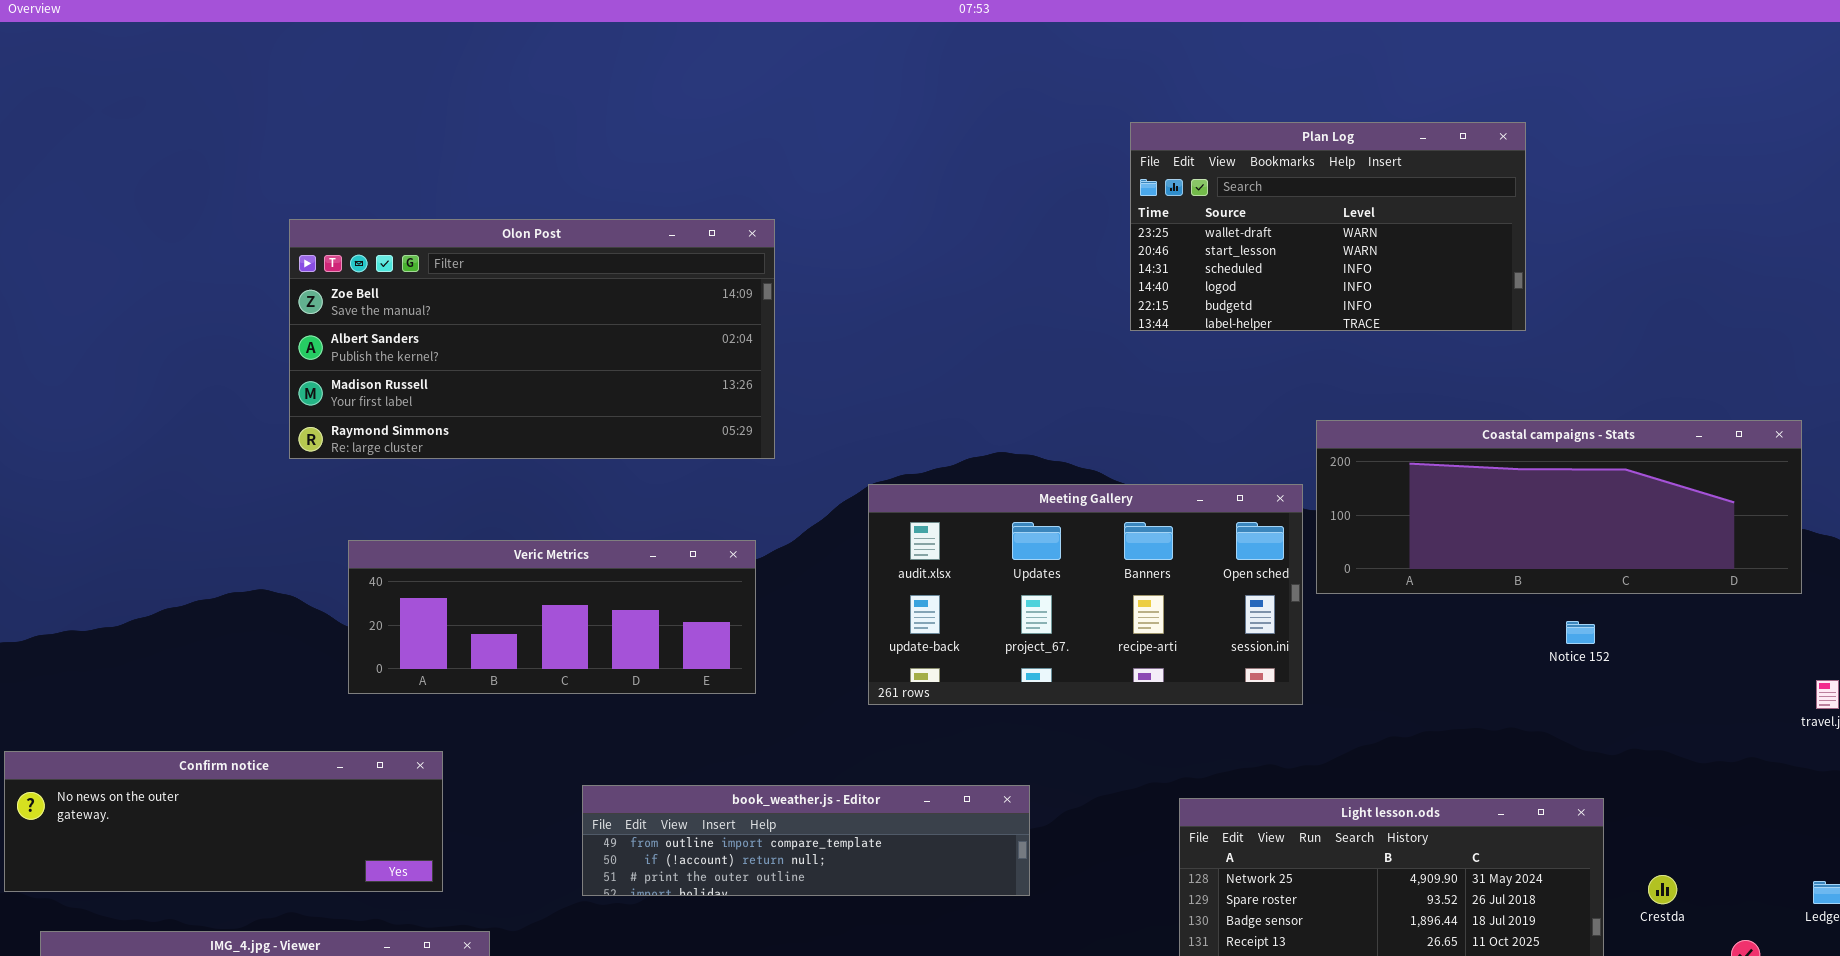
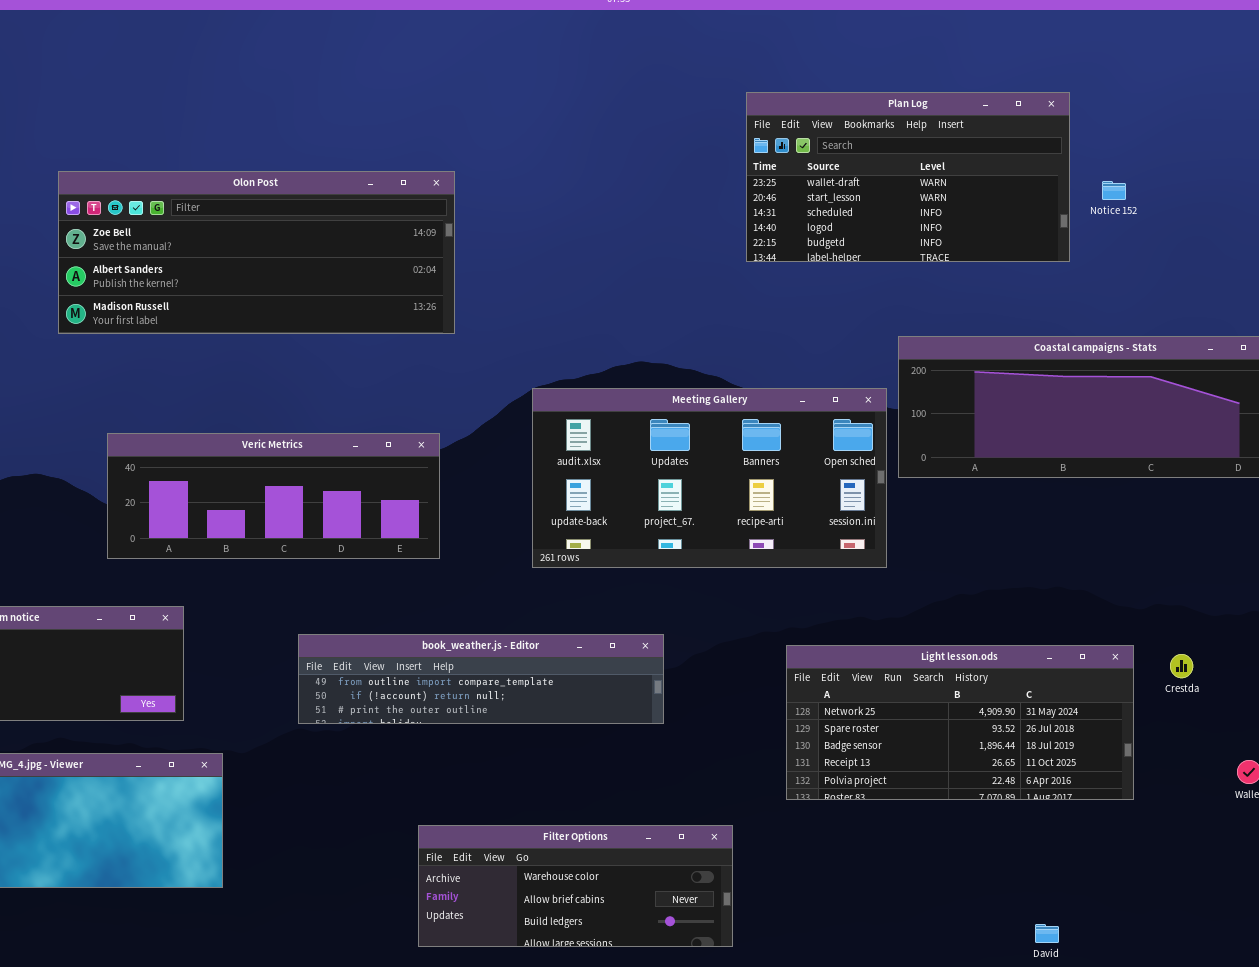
Olon Post: [289,219,775,459] -> [58,171,455,334], resized
Notice 152: [1566,621,1595,644] -> [1102,181,1126,200], moved
Crestda: [1648,875,1677,904] -> [1170,654,1193,678], moved

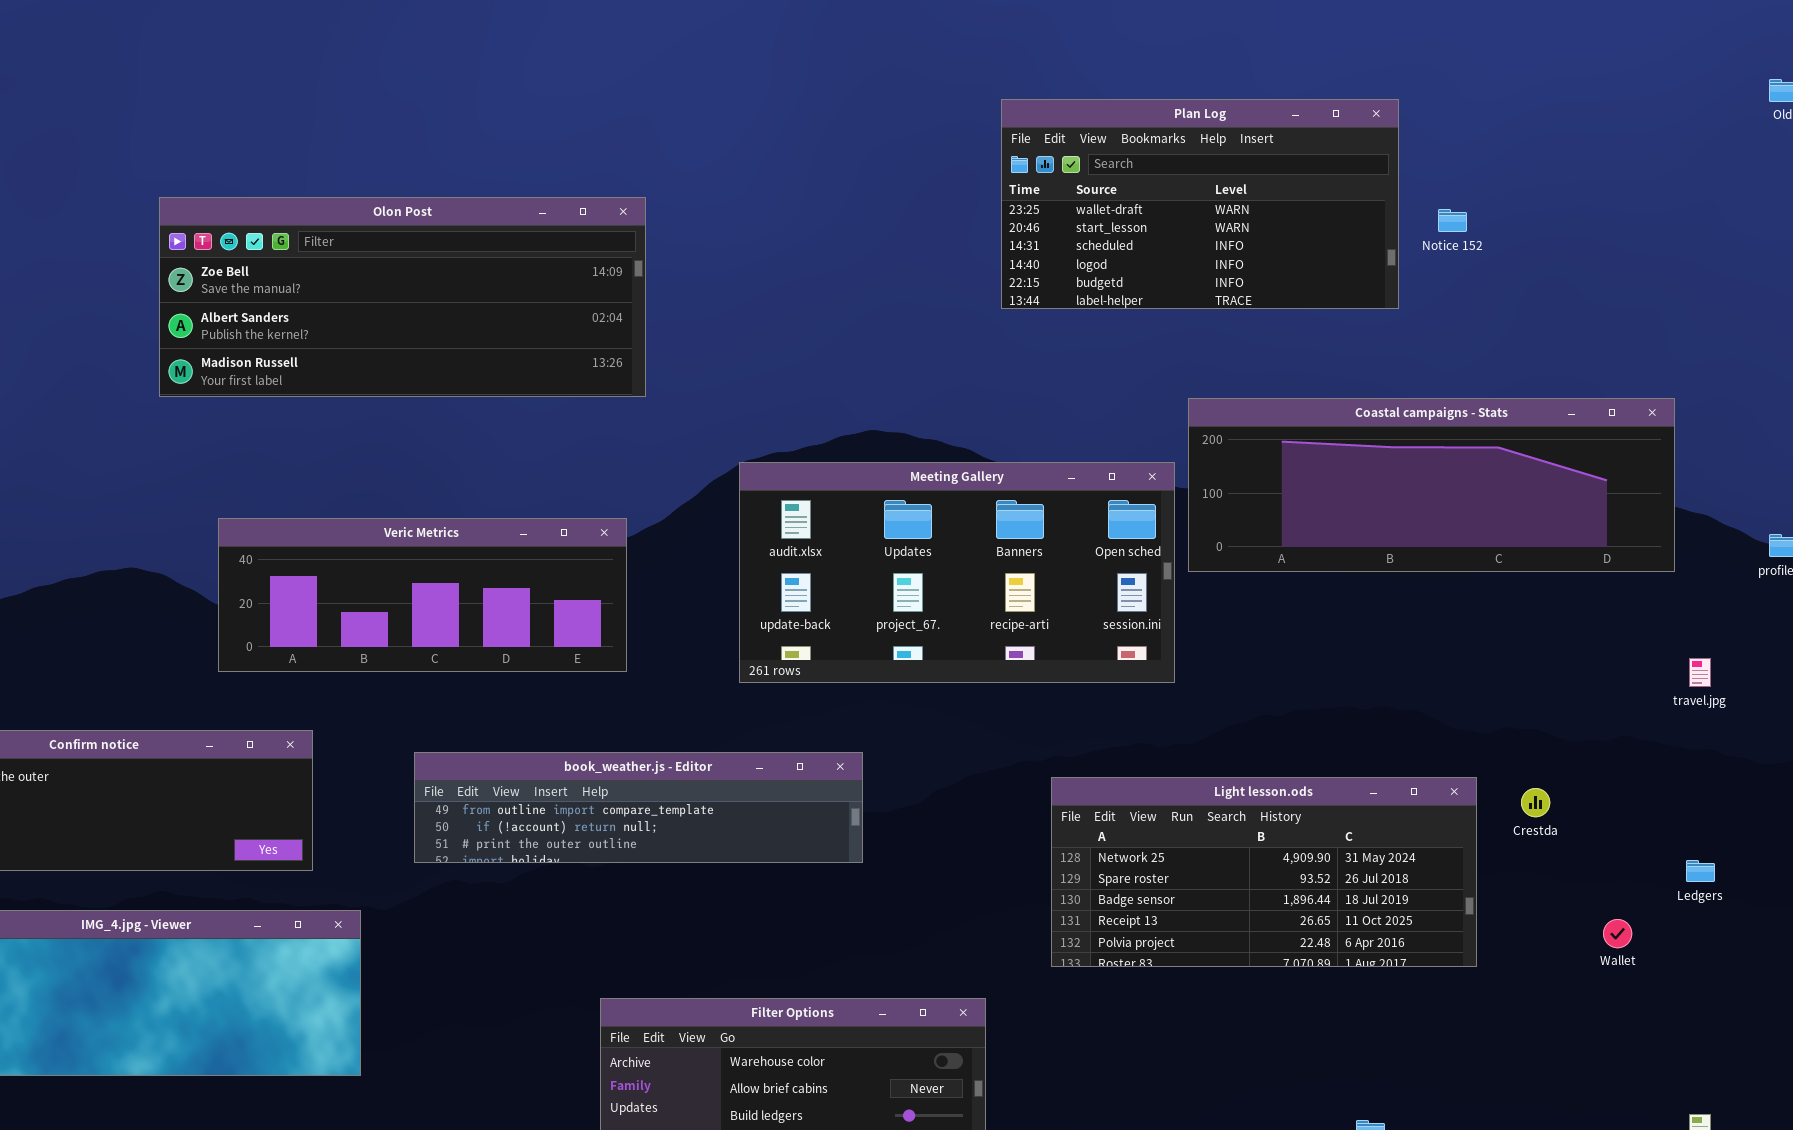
book_weather.js - Editor: [298,634,664,724] -> [414,752,863,863], moved

